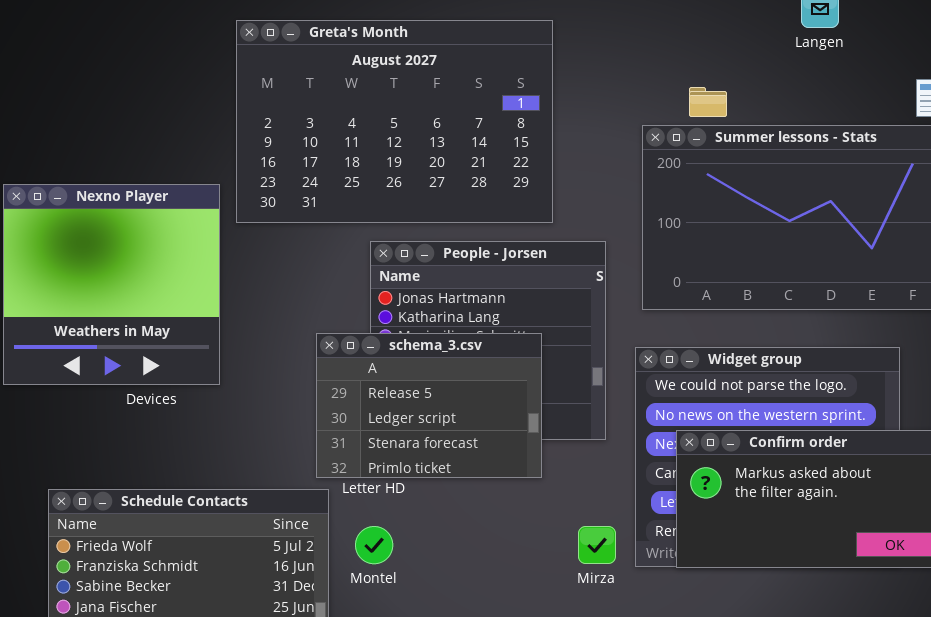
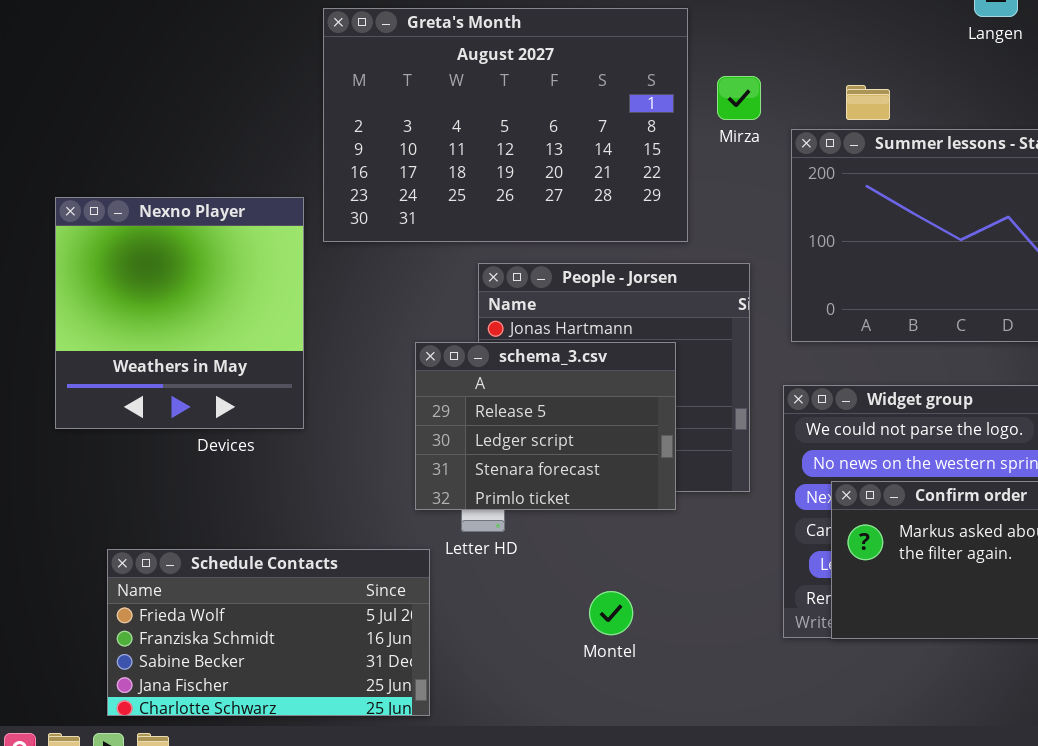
schema_3.csv: [316,333,542,478] -> [415,342,676,510], moved
Montel: [355,526,393,564] -> [589,591,633,635], moved
Mirza: [578,526,616,564] -> [717,76,761,120], moved

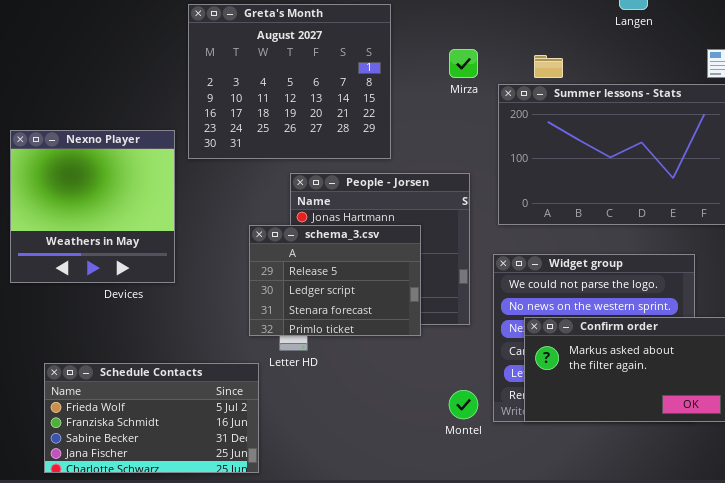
Greta's Month: [323,8,688,242] -> [188,4,391,159], resized
Montel: [589,591,633,635] -> [449,390,478,419], moved

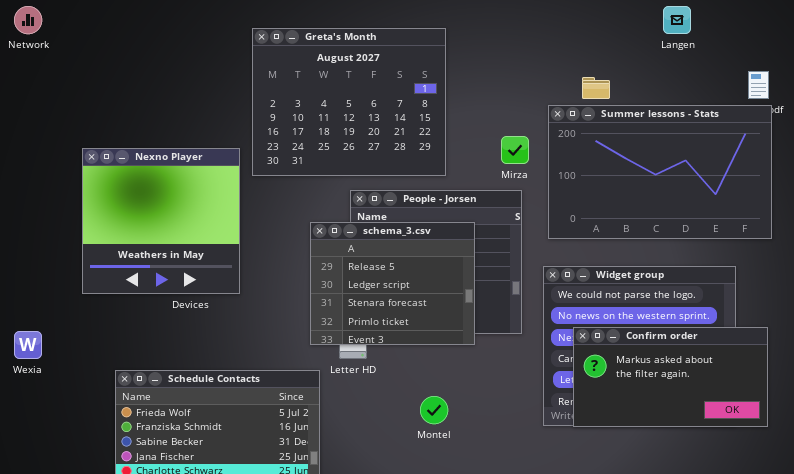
Mirza: [449,49,478,78] -> [501,136,529,164], moved
schema_3.csv: [249,225,421,336] -> [310,222,475,345], resized
Montel: [449,390,478,419] -> [420,396,448,424], moved

